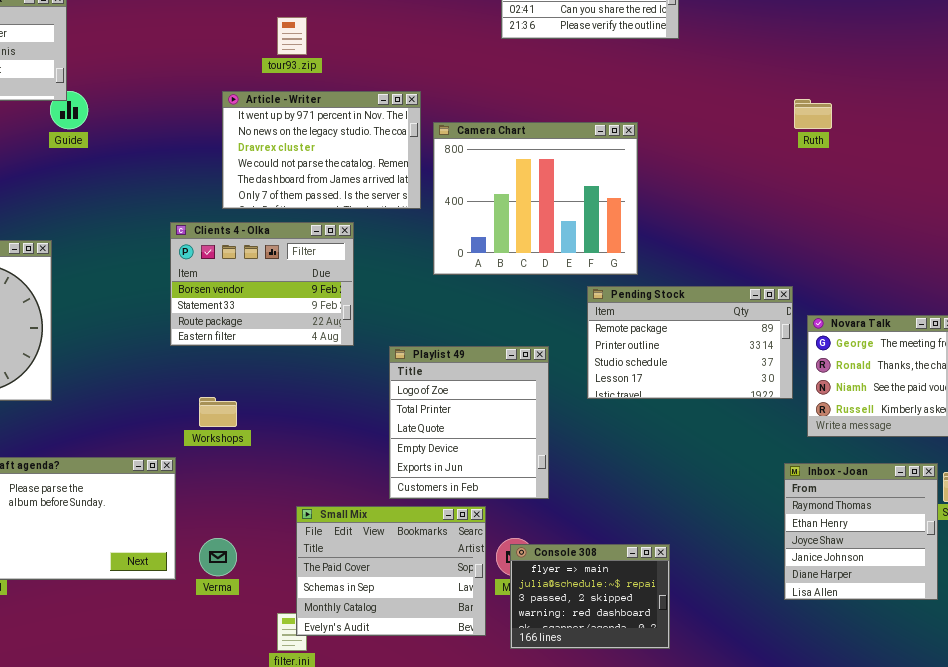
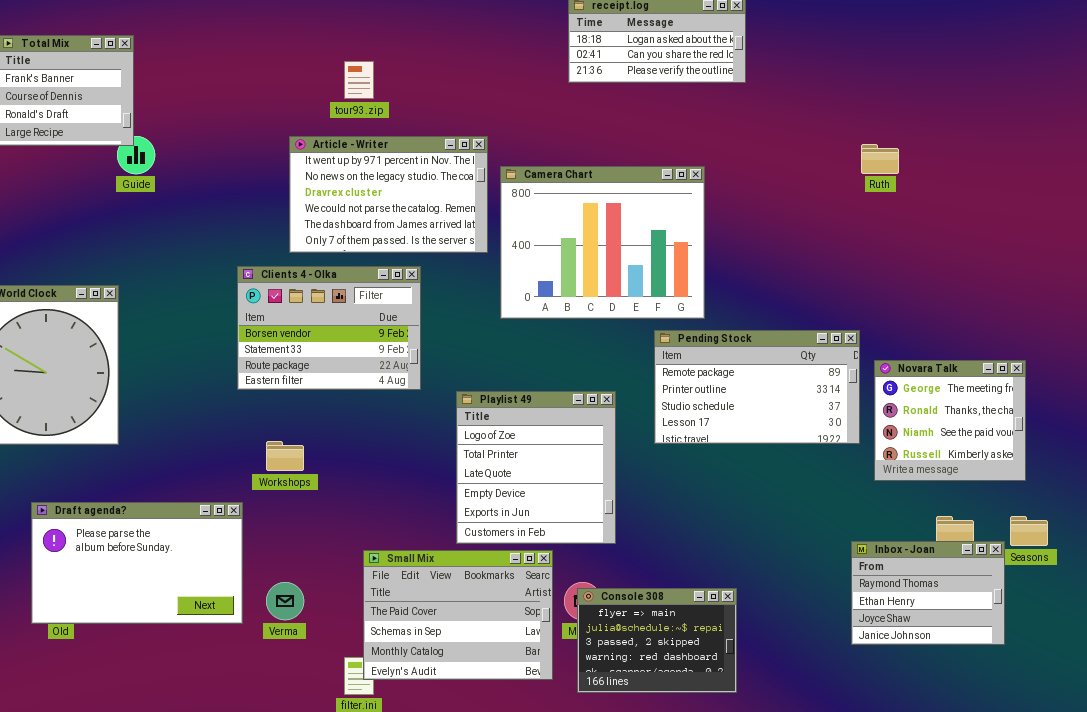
Inbox - Joan: [784,463,938,600] -> [851,541,1005,645], resized

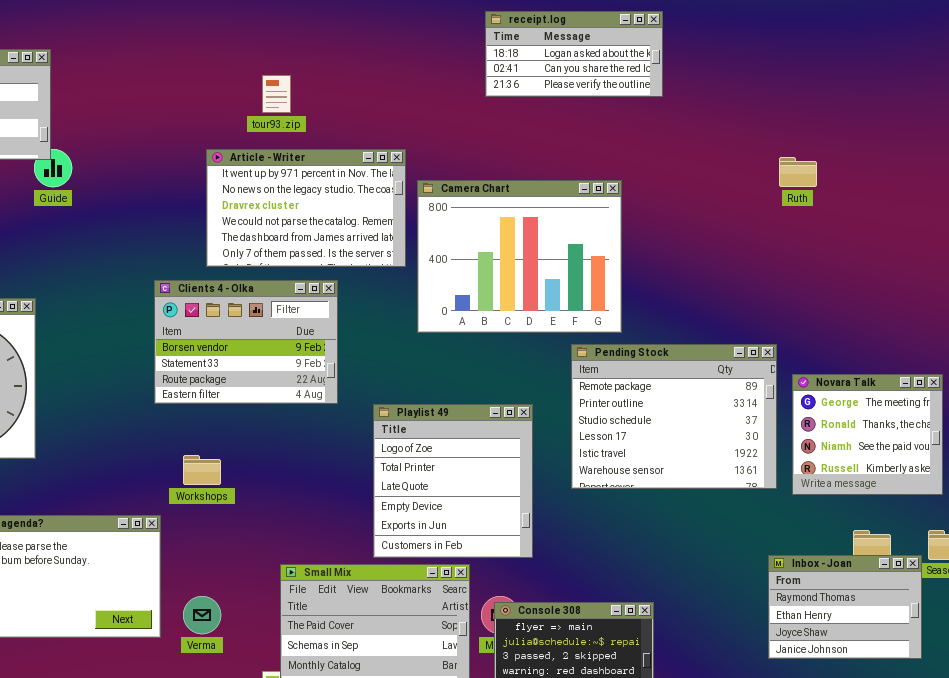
Pending Stock: [654,330,860,444] -> [571,344,777,489], resized

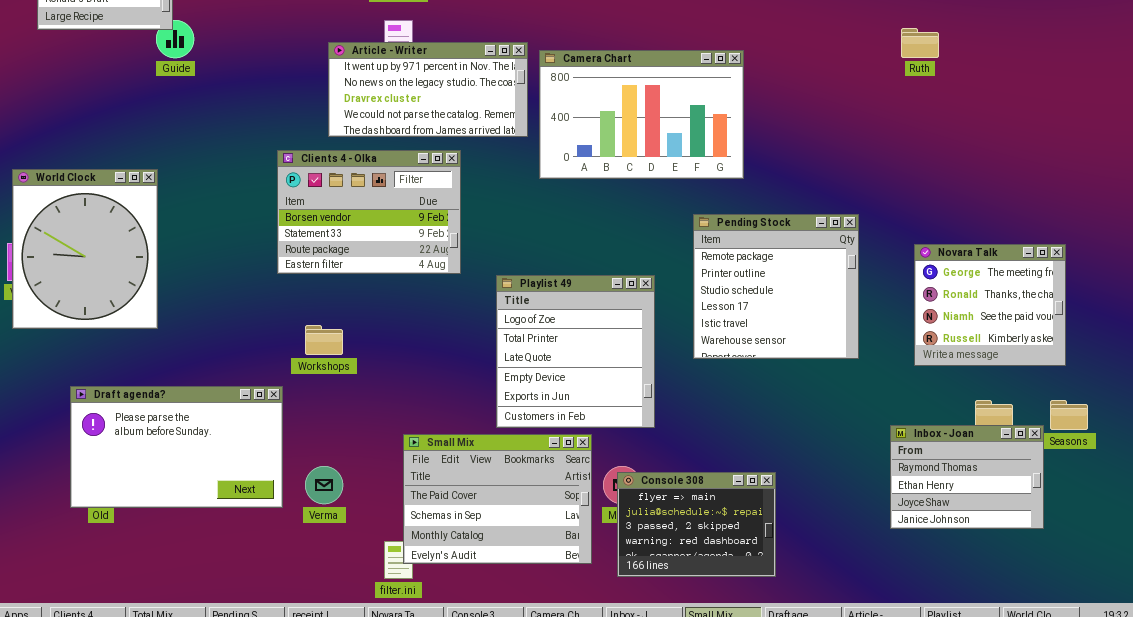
Article - Writer: [206,149,406,267] -> [328,42,528,137], resized
Camera Chart: [417,180,622,333] -> [539,50,744,179], resized
Pending Stock: [571,344,777,489] -> [693,214,859,359], resized

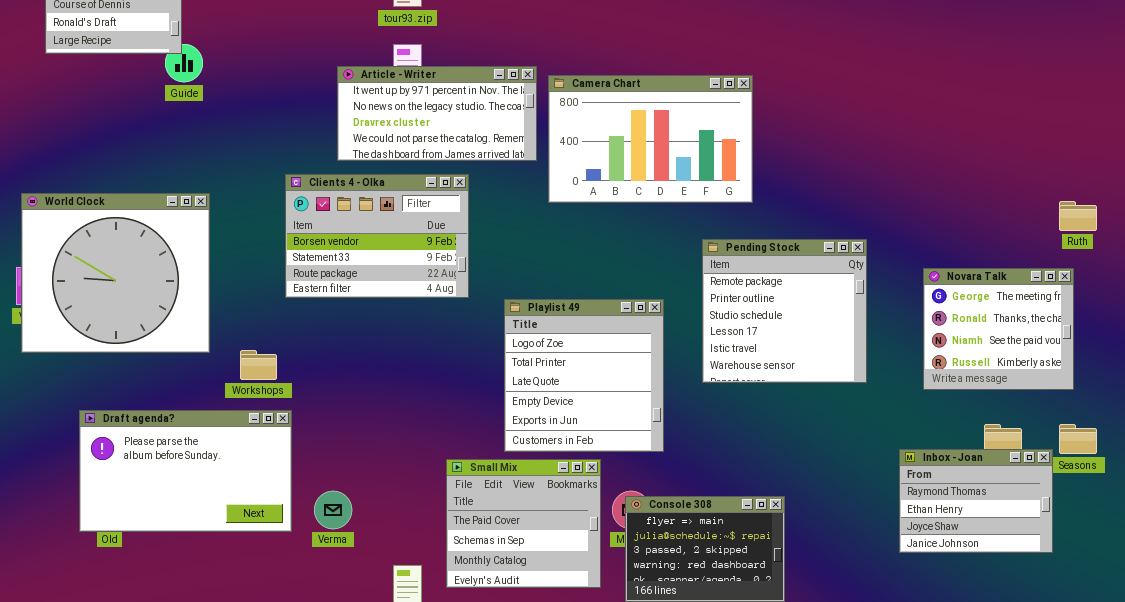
Ruth: [901,28,939,58] -> [1059,201,1097,231], moved
World Clock: [12,169,158,329] -> [21,193,210,353], resized
Workshops: [305,325,343,355] -> [240,350,277,380], moved
Small Mix: [403,434,592,564] -> [446,459,601,588], resized

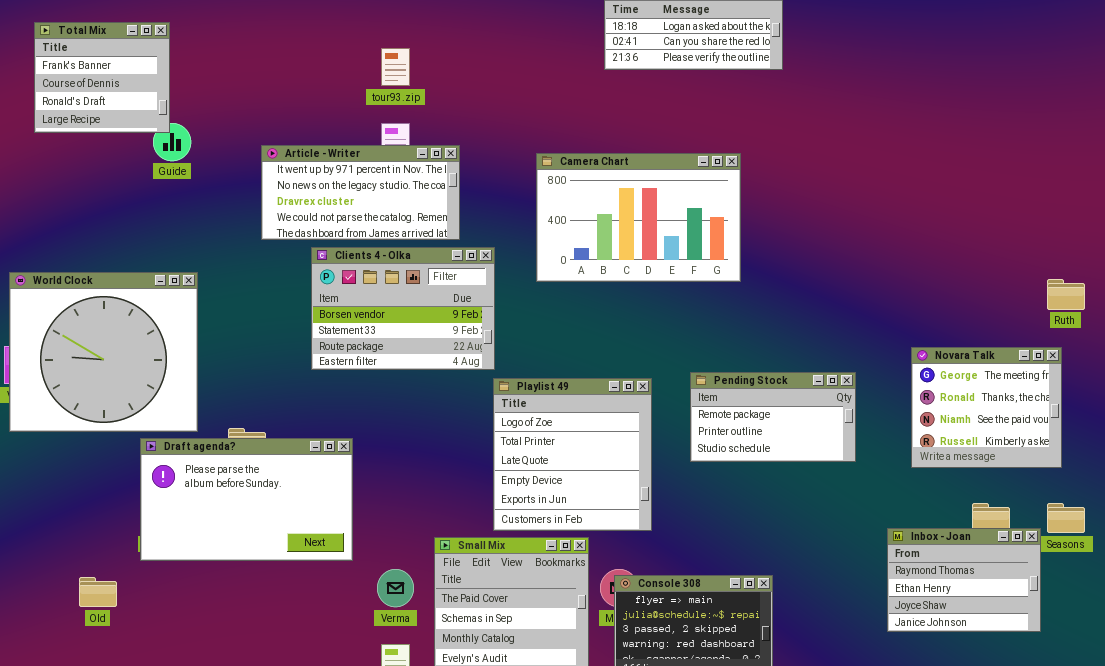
Article - Writer: [337,66,537,161] -> [261,145,460,240], moved
Clients 4 - Olka: [285,174,469,298] -> [311,247,495,370], moved
Pending Stock: [702,239,867,383] -> [690,372,856,462], resized
Draft agenda?: [79,410,292,532] -> [140,438,353,561], moved
Verma: [314,491,352,529] -> [377,569,414,607], moved

